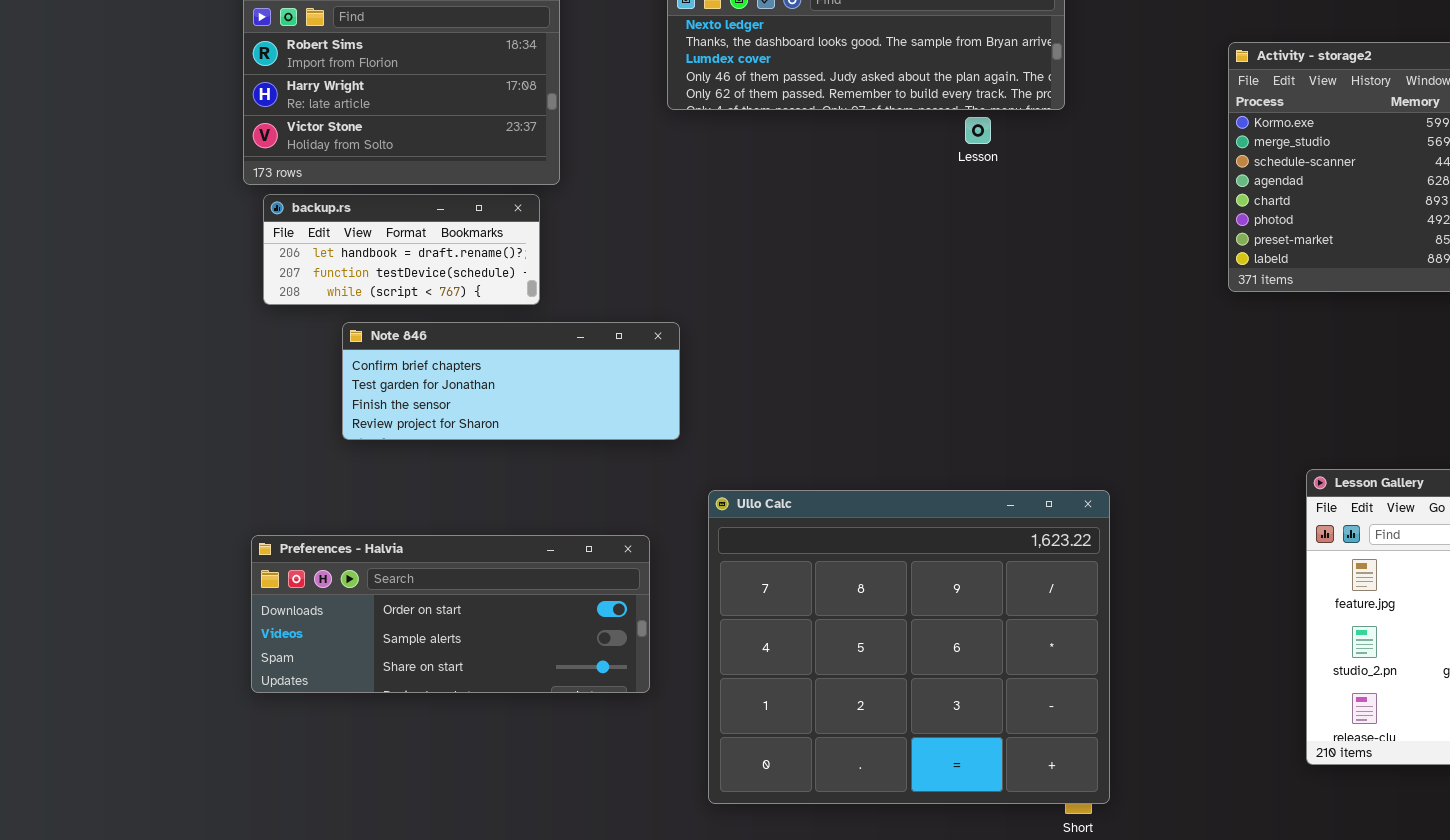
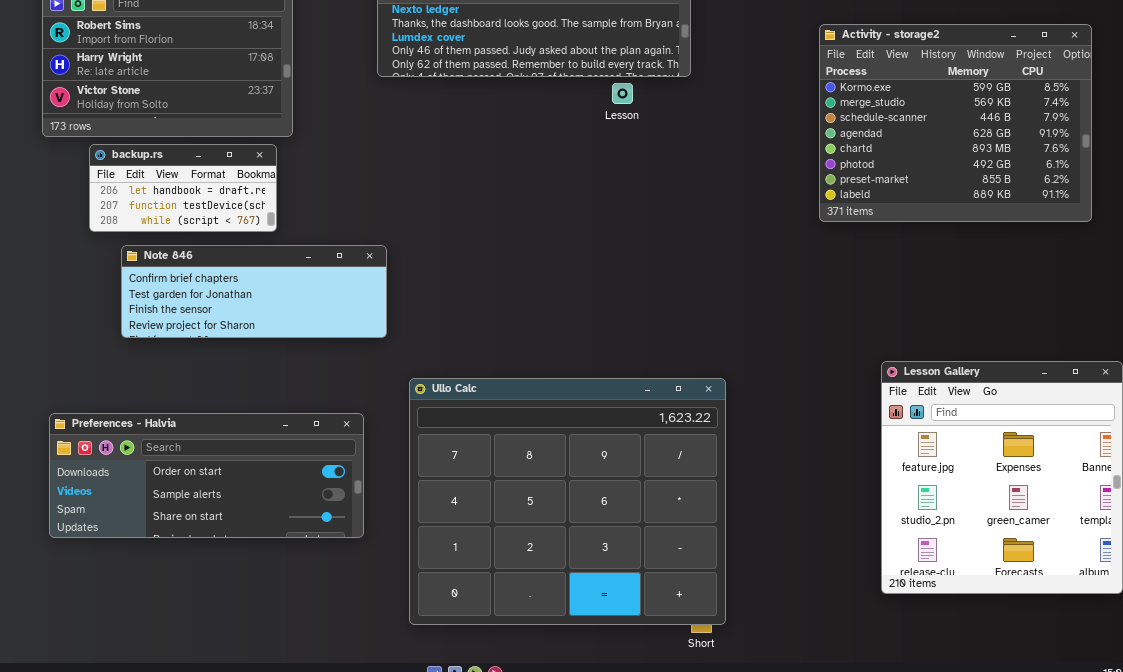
backup.rs: [263,194,540,305] -> [89,144,277,232], resized

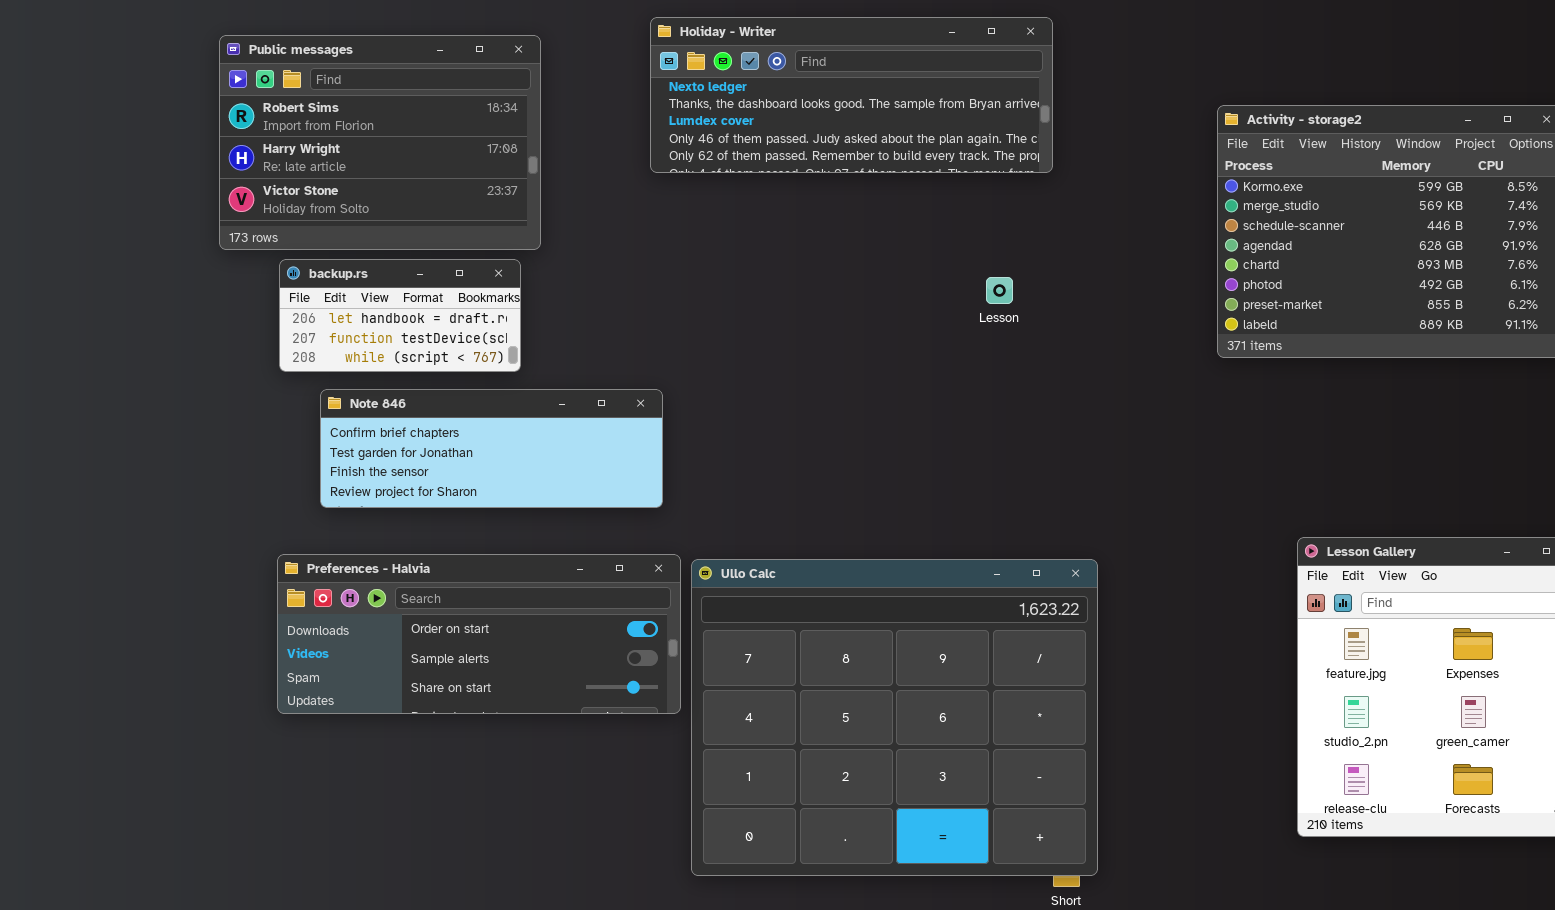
Lesson: [612,83,633,104] -> [986,277,1013,304], moved
Preferences - Halvia: [49,413,364,538] -> [277,554,681,714], moved

